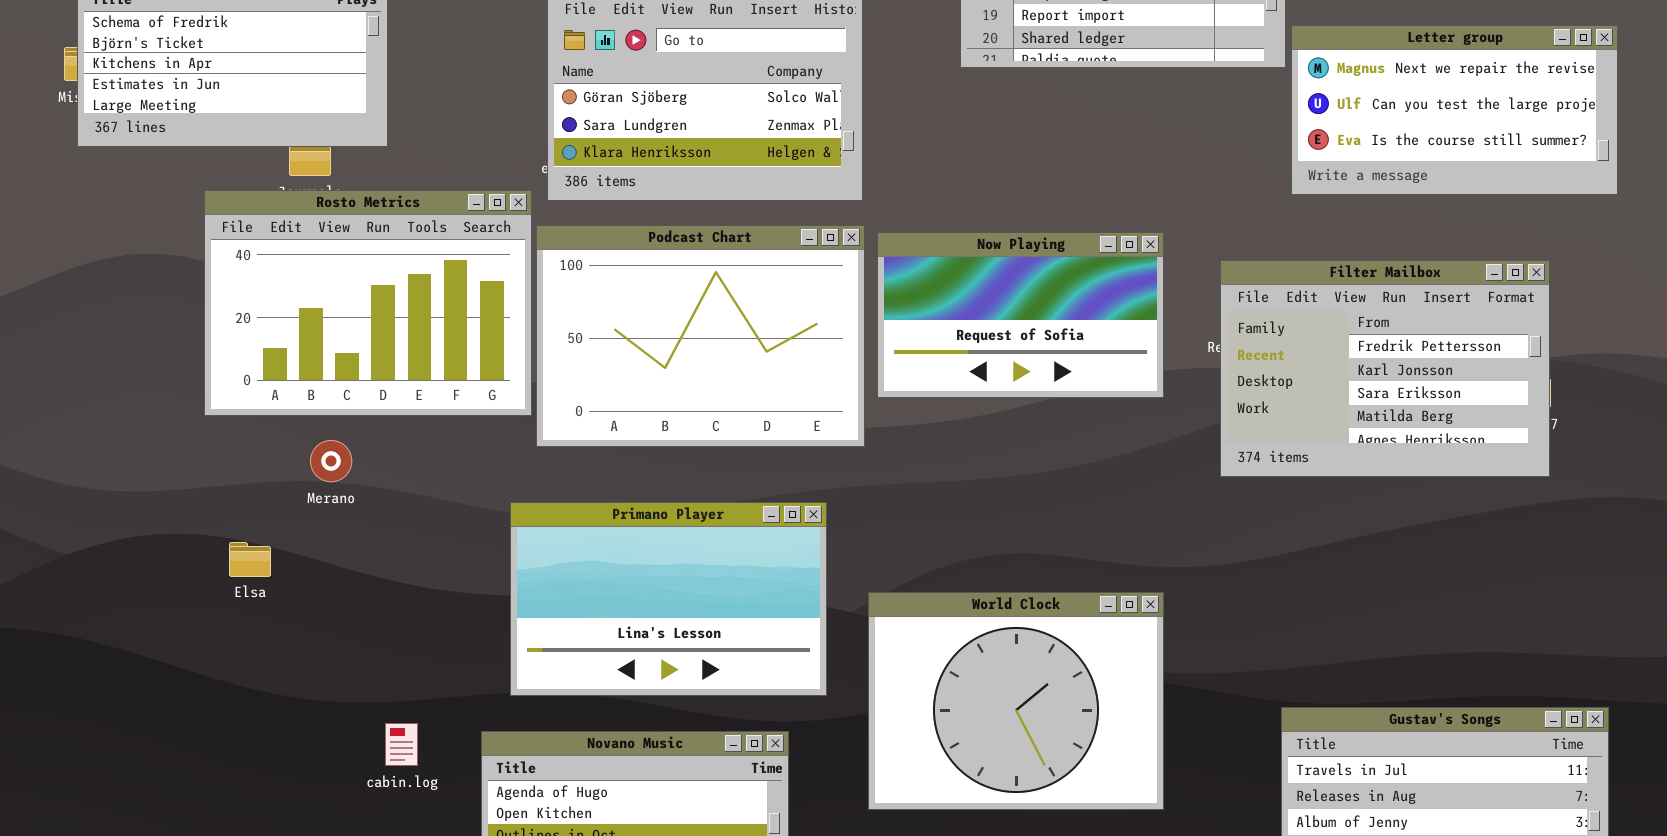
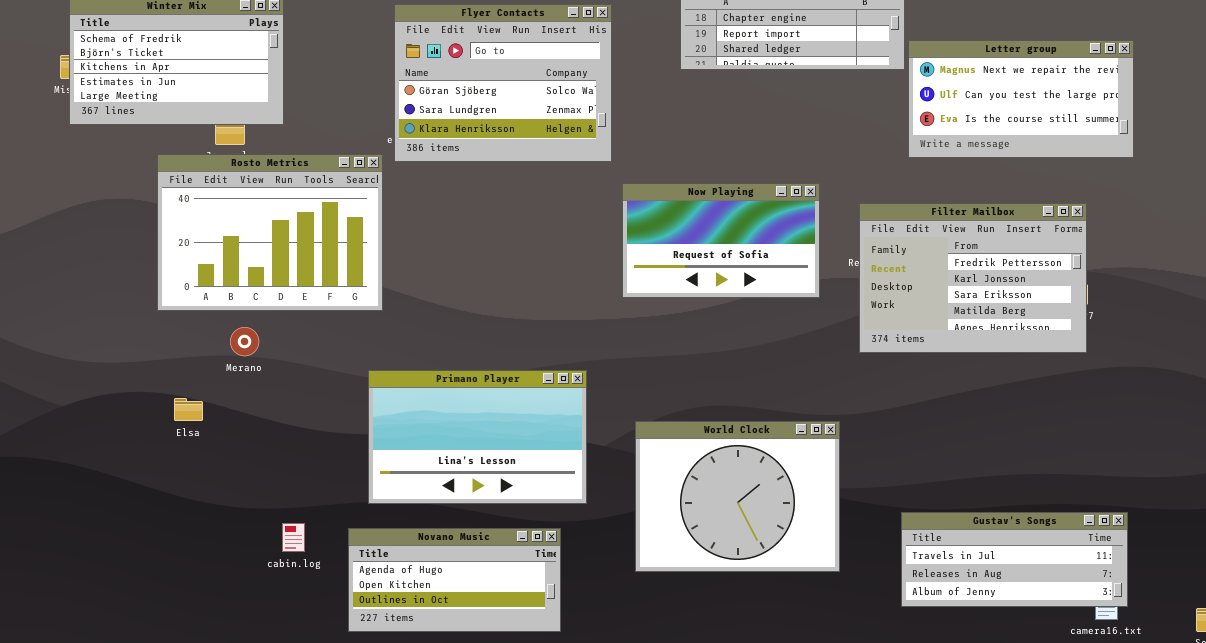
Podcast Chart: [536,225,865,447] -> none, closed
World Clock: [868,592,1164,810] -> [635,421,840,572], moved

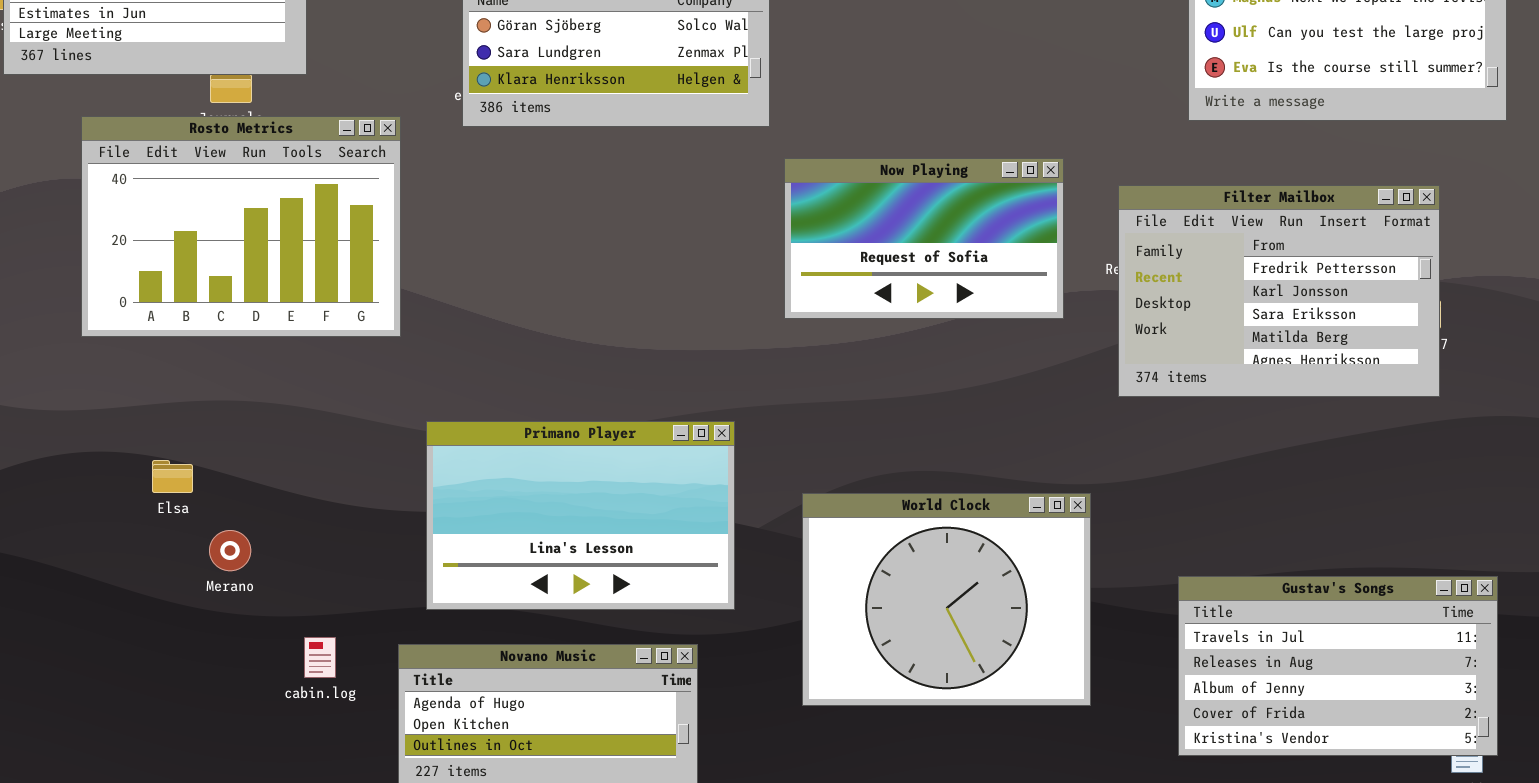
Rosto Metrics: [157,154,383,311] -> [81,116,401,337], moved
Merano: [230,327,259,356] -> [209,530,251,571], moved
Gustav's Songs: [901,512,1128,607] -> [1178,576,1498,756], resized

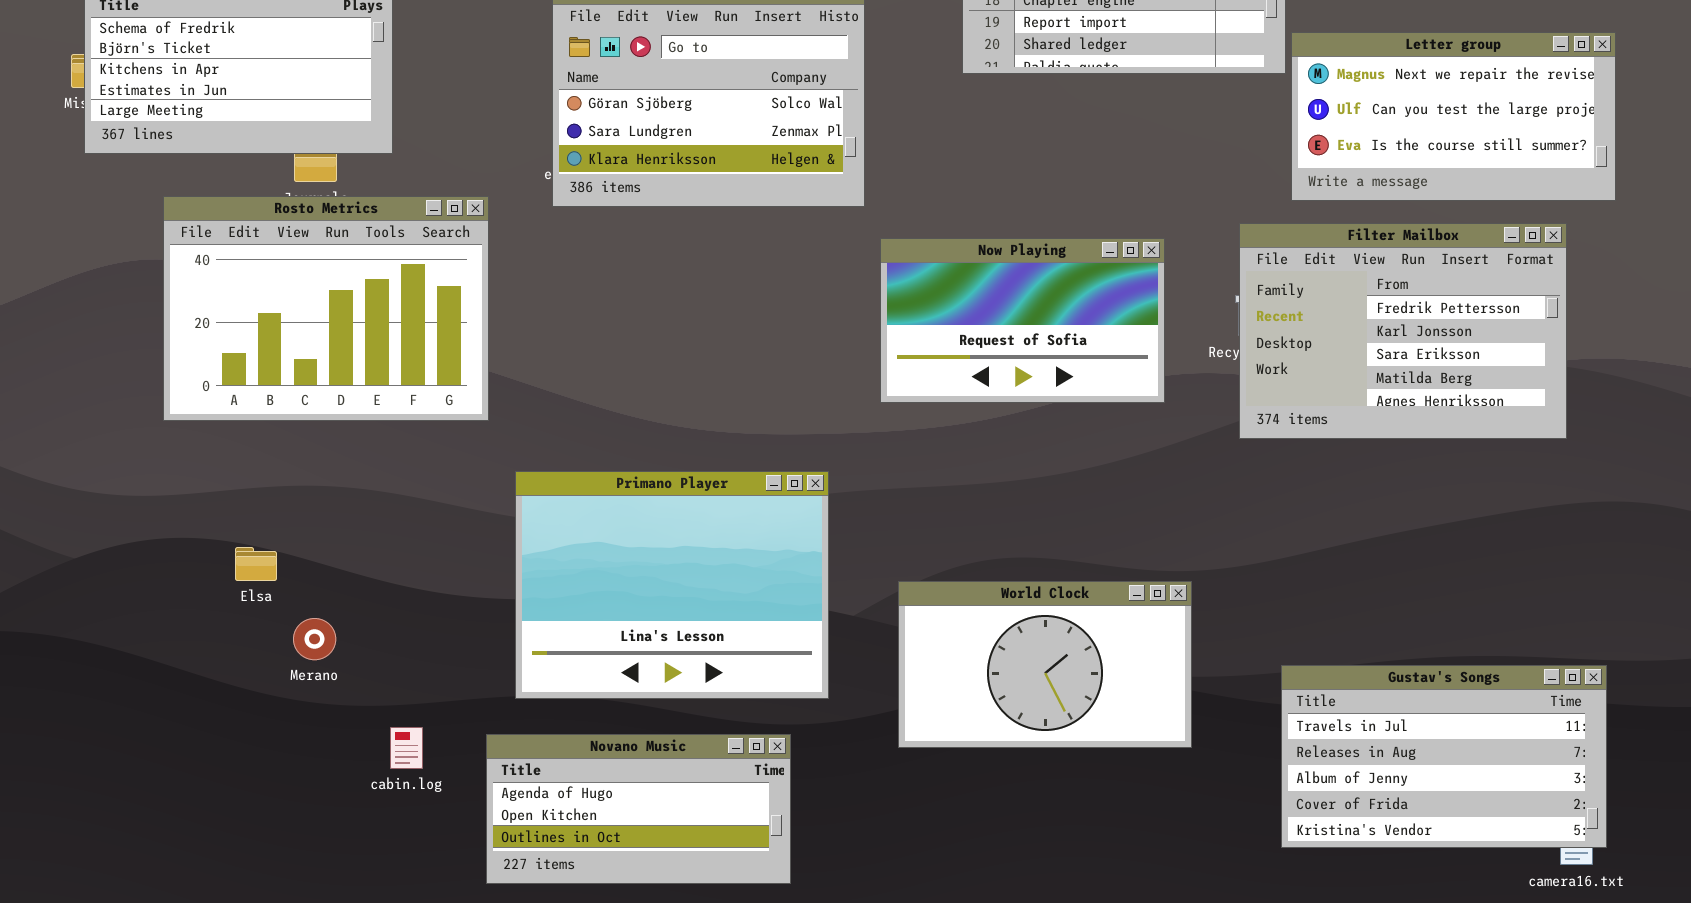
Filter Mailbox: [1118,185,1440,397] -> [1239,223,1567,439], moved
Primano Player: [426,421,735,610] -> [515,471,829,699], resized
World Clock: [802,493,1091,706] -> [898,581,1192,748], resized

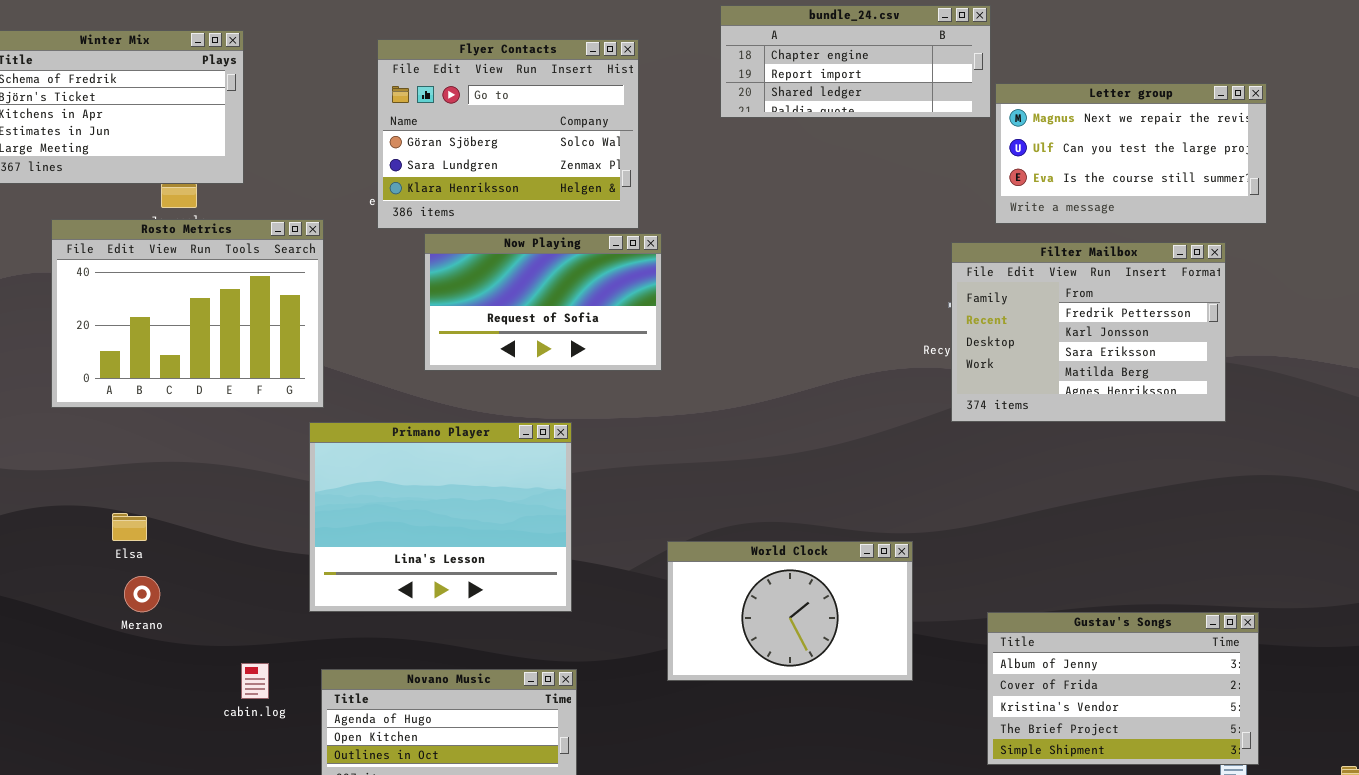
Now Playing: [880,238,1165,403] -> [424,233,662,371], moved
Primano Player: [515,471,829,699] -> [309,422,572,612], moved
Merano: [293,618,336,660] -> [124,576,160,612], moved
Gustav's Songs: [1281,665,1607,848] -> [987,612,1259,765], scrolled down 2 rows

